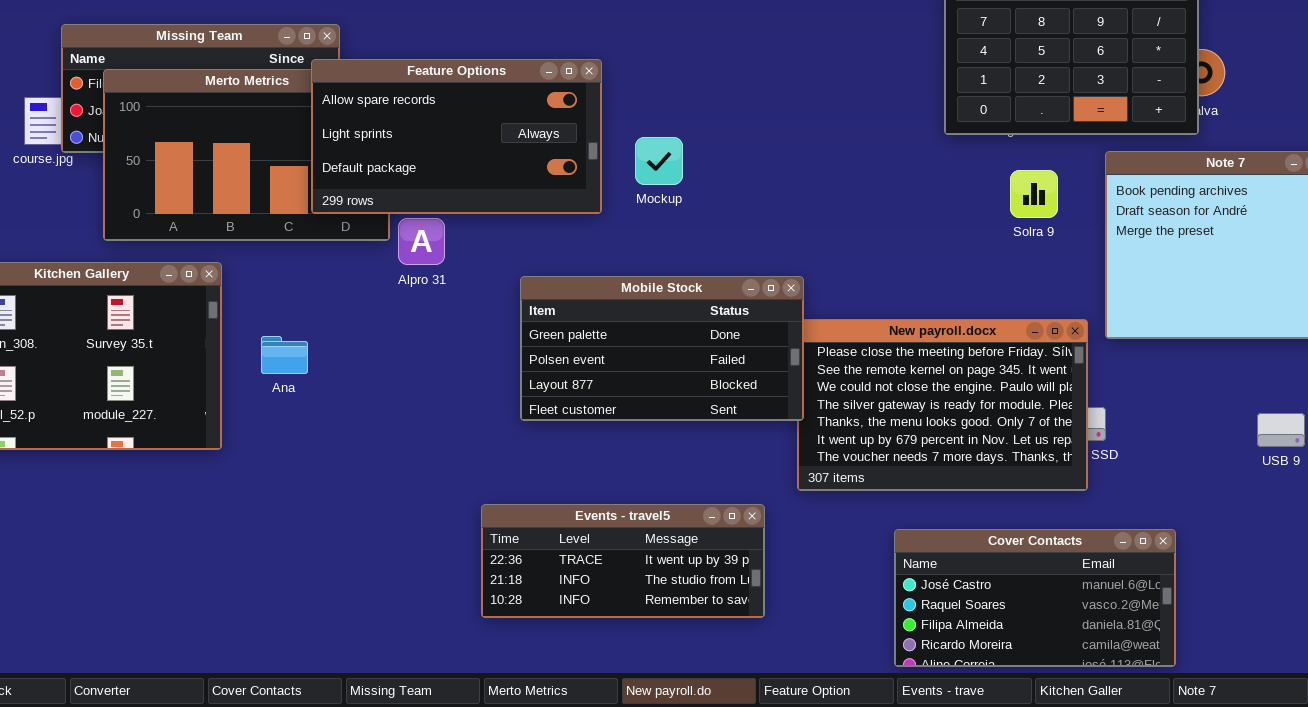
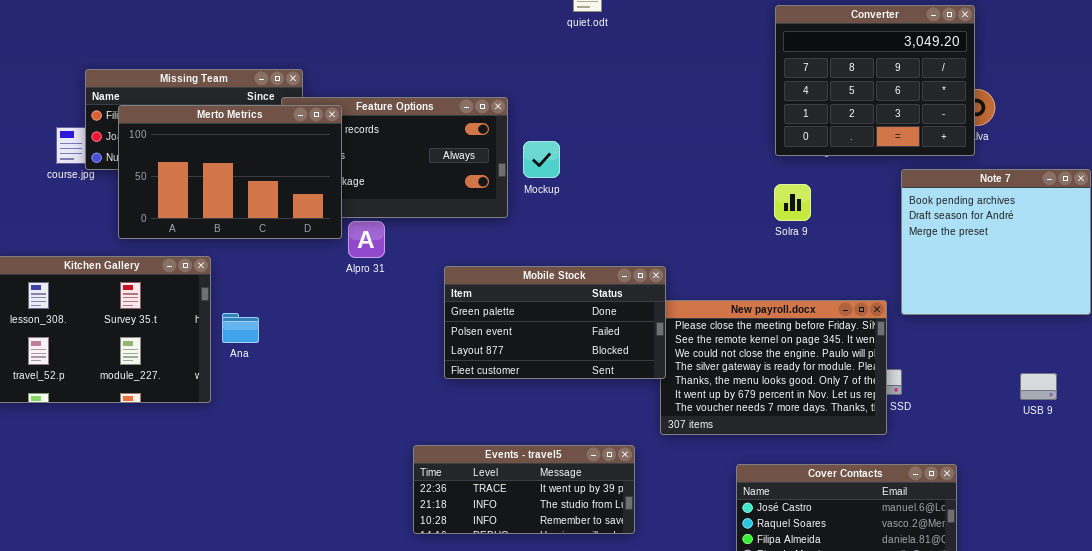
Merto Metrics: [103,69,390,241] -> [118,105,342,239], raised
Mockup: [635,137,683,185] -> [523,141,560,178], moved
Solra 9: [1010,170,1058,218] -> [774,184,811,221], moved
Ana: [261,336,308,374] -> [222,313,259,343], moved

